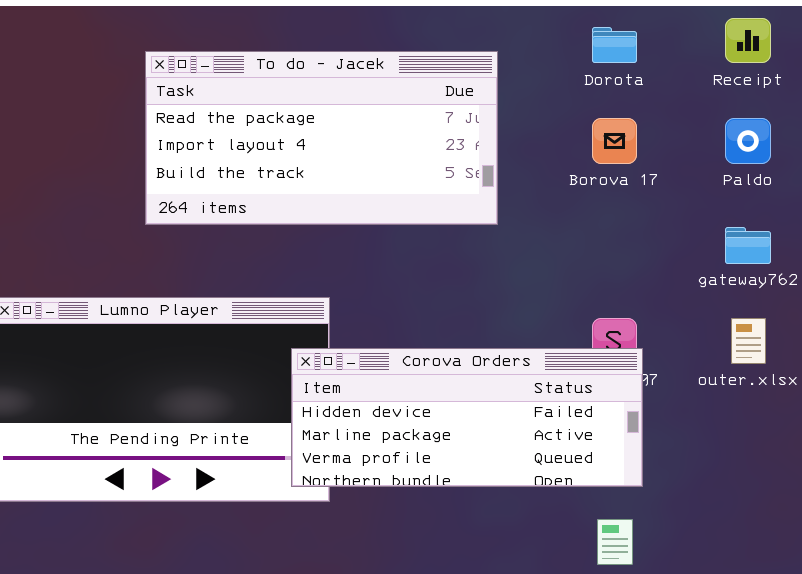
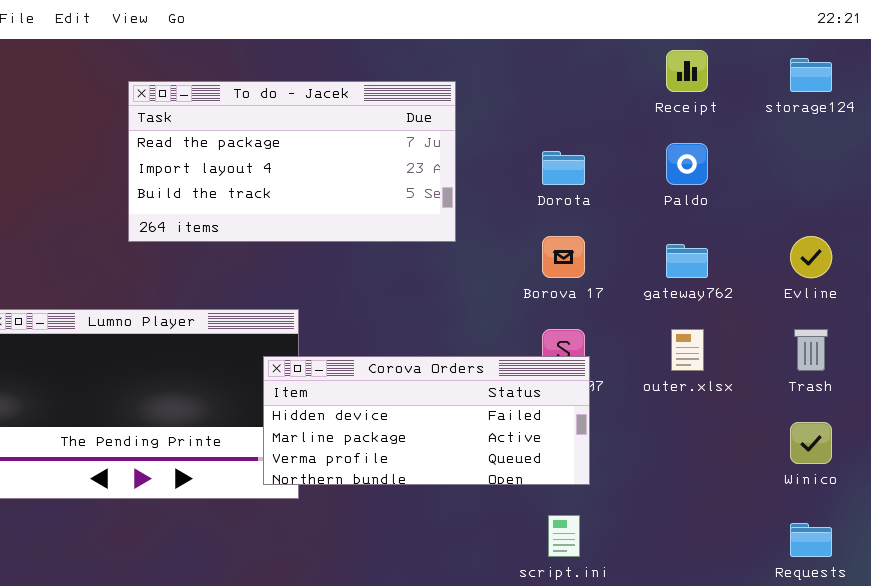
Dorota: [592,27,637,63] -> [542,151,585,185], moved
Borova 17: [592,118,637,164] -> [542,236,585,278], moved

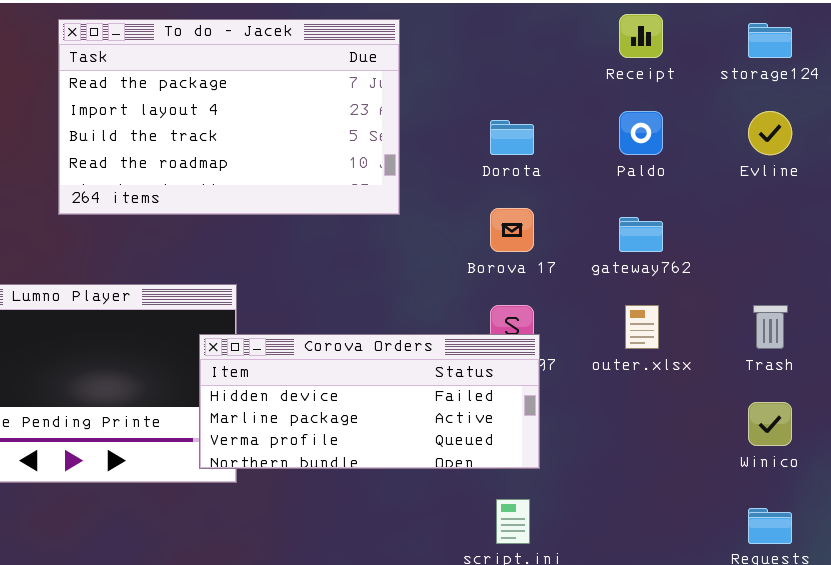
To do - Jacek: [128,81,456,242] -> [58,19,400,215], resized
Evline: [790,236,832,278] -> [748,111,792,155], moved

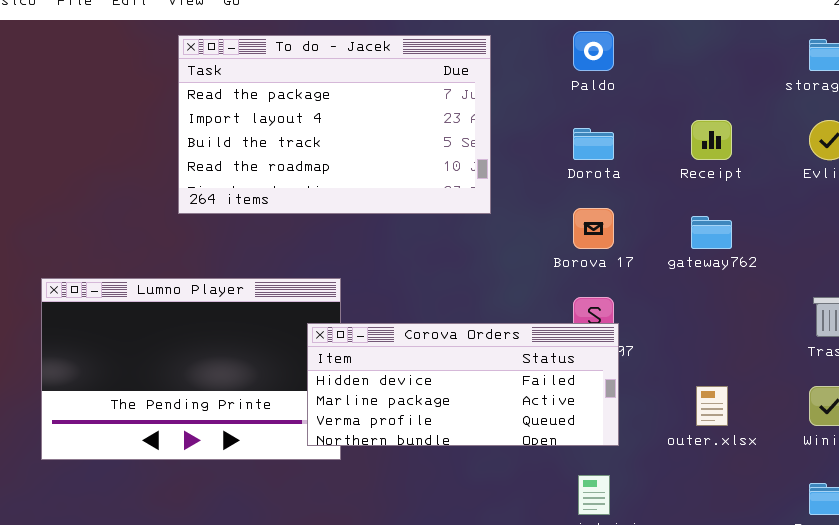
Receipt: [619,14,663,58] -> [691,120,732,160], moved
Paldo: [619,111,663,155] -> [573,31,614,71], moved
outer.xlsx: [625,305,659,349] -> [696,386,728,426], moved

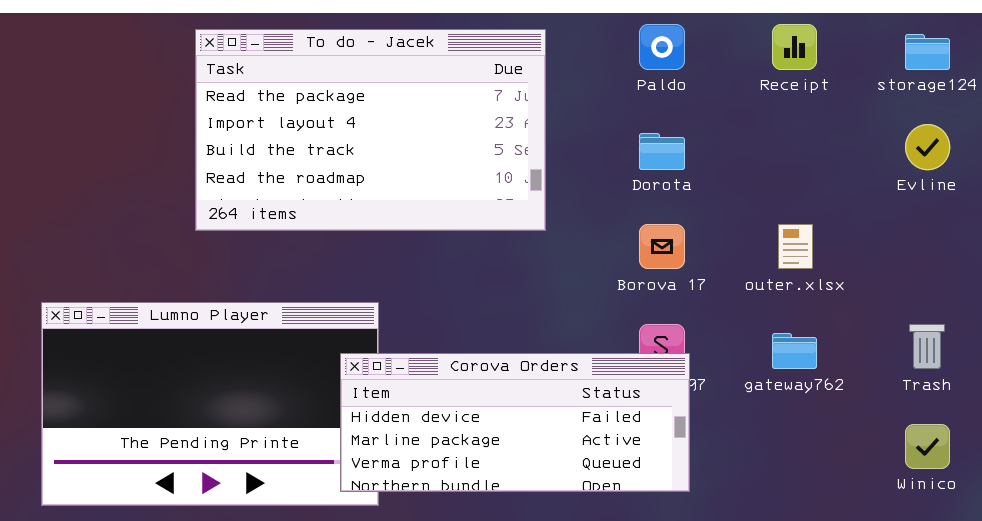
Receipt: [691,120,732,160] -> [772,24,817,70], moved
gateway762: [691,216,732,249] -> [772,333,817,369], moved
outer.xlsx: [696,386,728,426] -> [778,224,813,269], moved

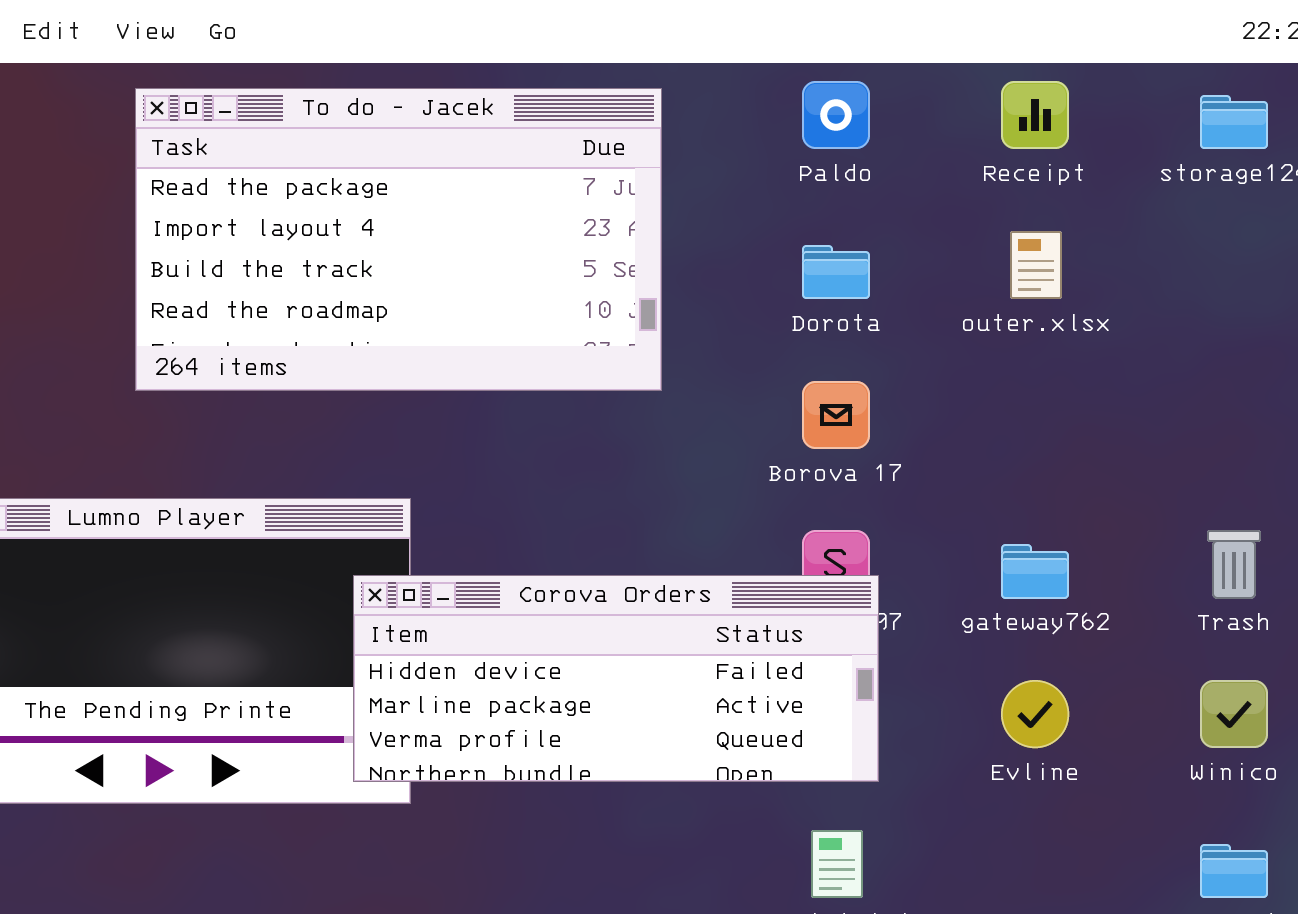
Evline: [905,124,950,170] -> [1001,680,1069,748], moved
outer.xlsx: [778,224,813,269] -> [1010,231,1062,299], moved

